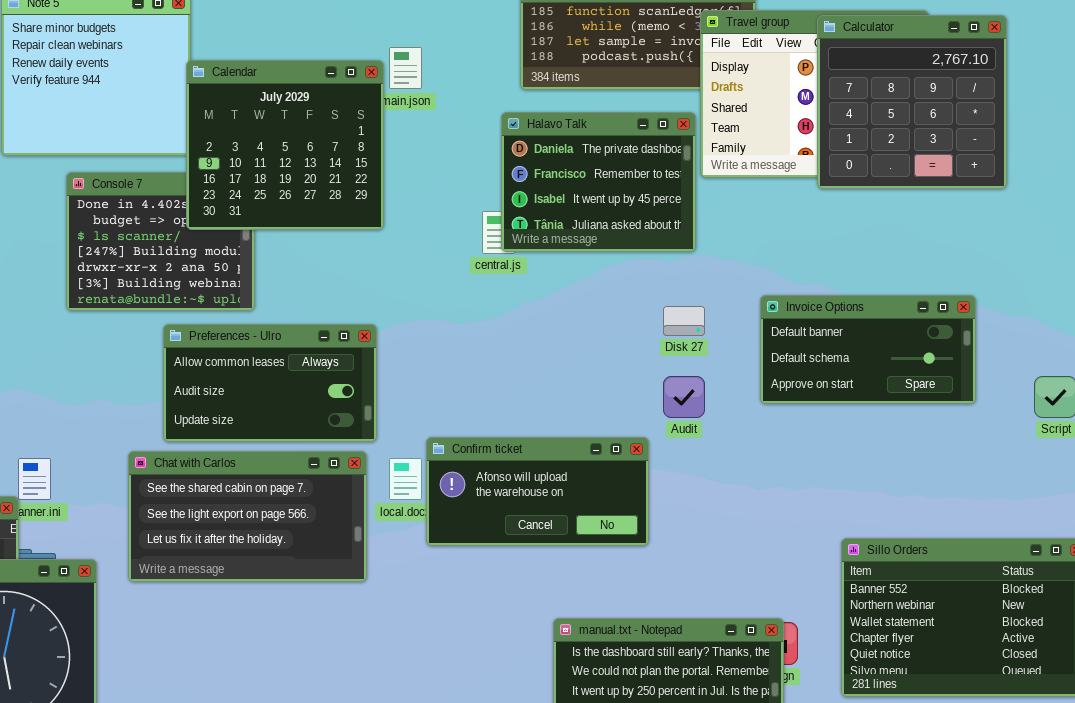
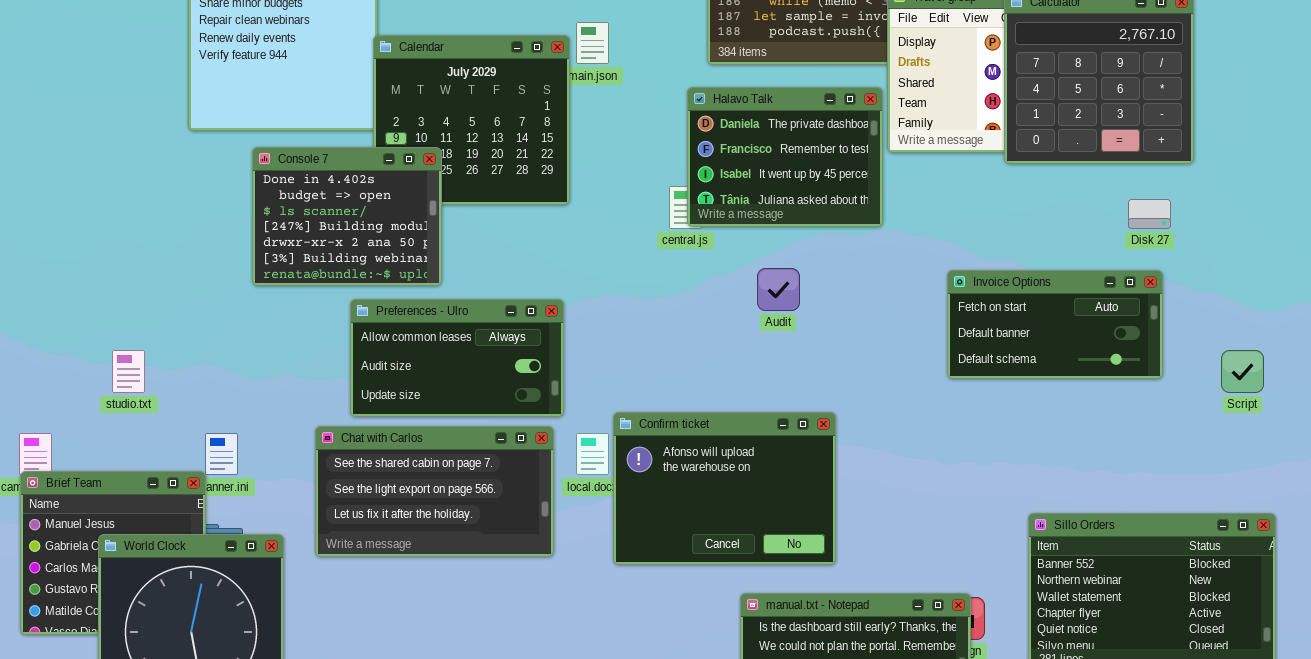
Console 7: [66,172,255,311] -> [252,147,442,286], raised
Invoice Options: [760,295,976,404] -> [947,270,1163,379], scrolled up 1 row
Disk 27: [663,306,705,336] -> [1128,199,1171,229], moved
Audit: [663,376,705,418] -> [757,268,800,311], moved
Confirm ticket: [426,437,649,546] -> [613,412,836,565], resized

